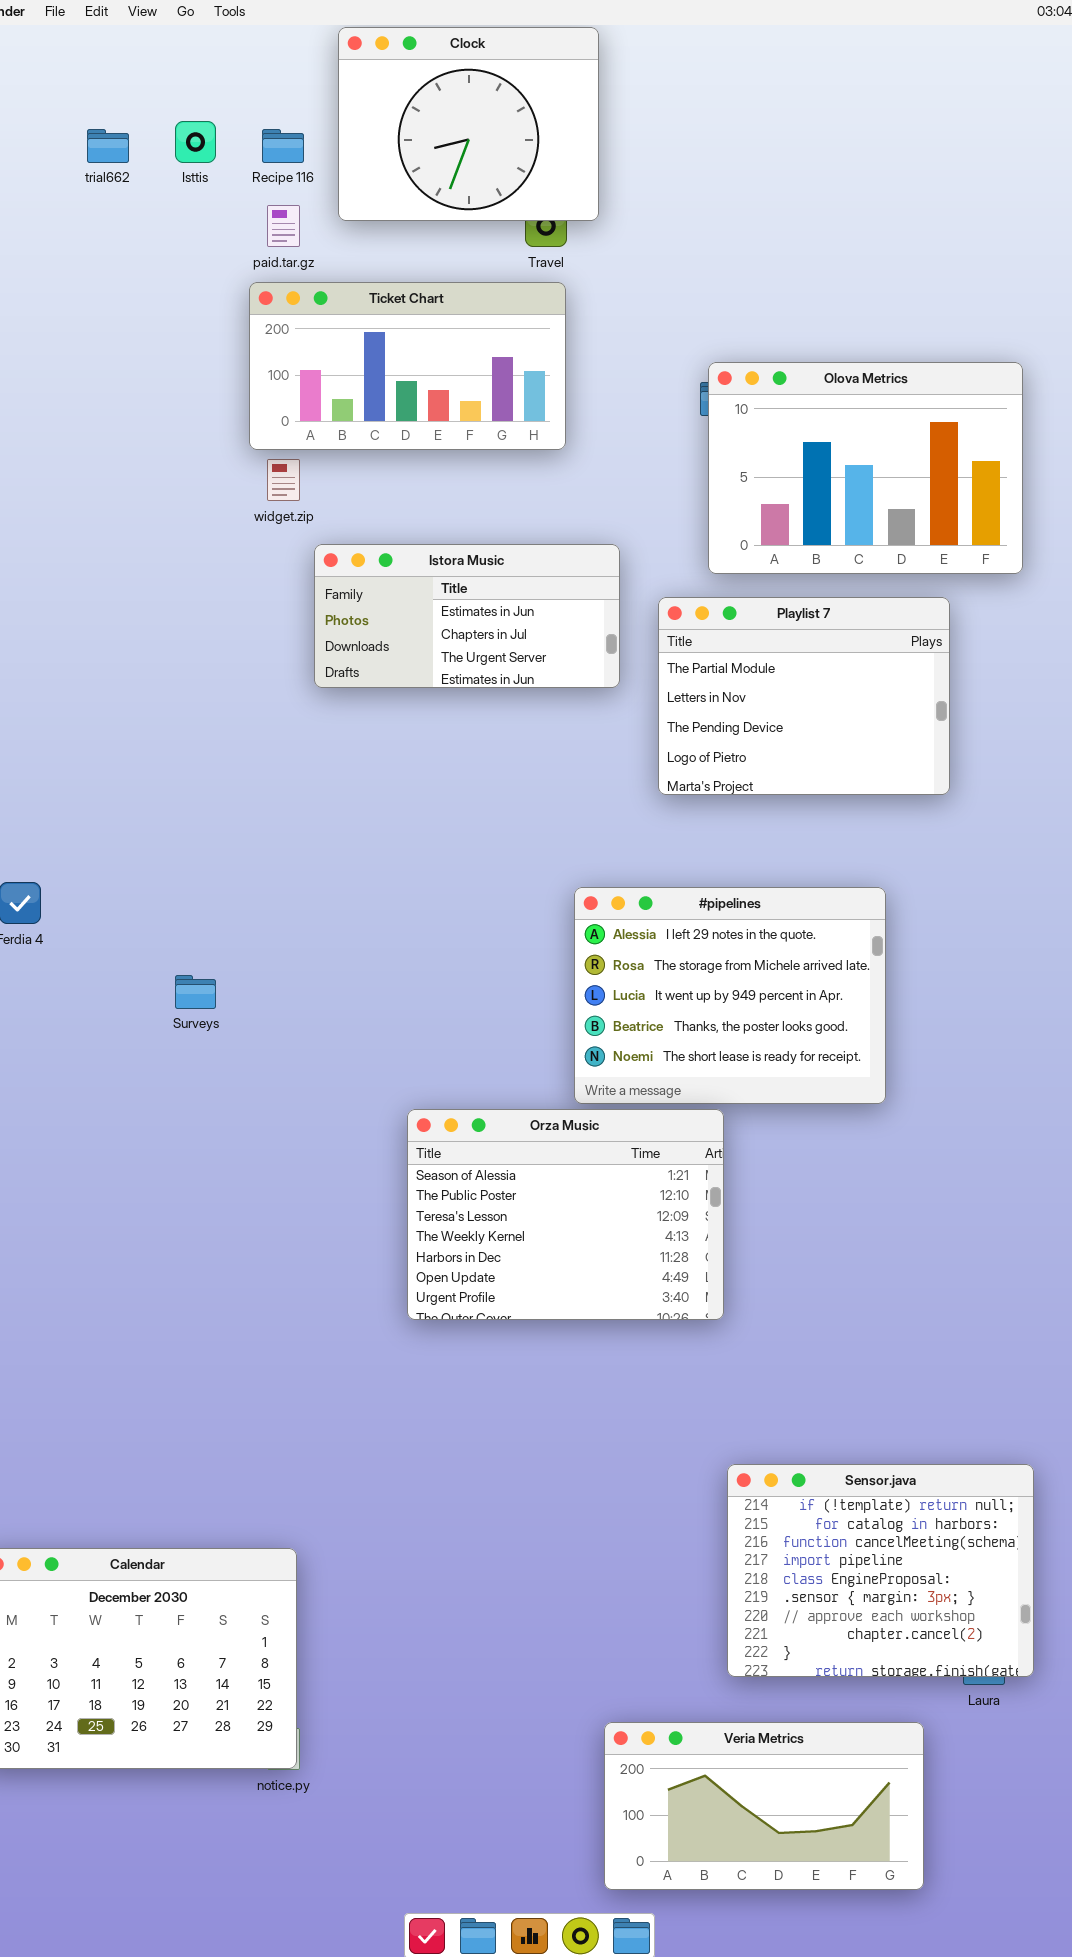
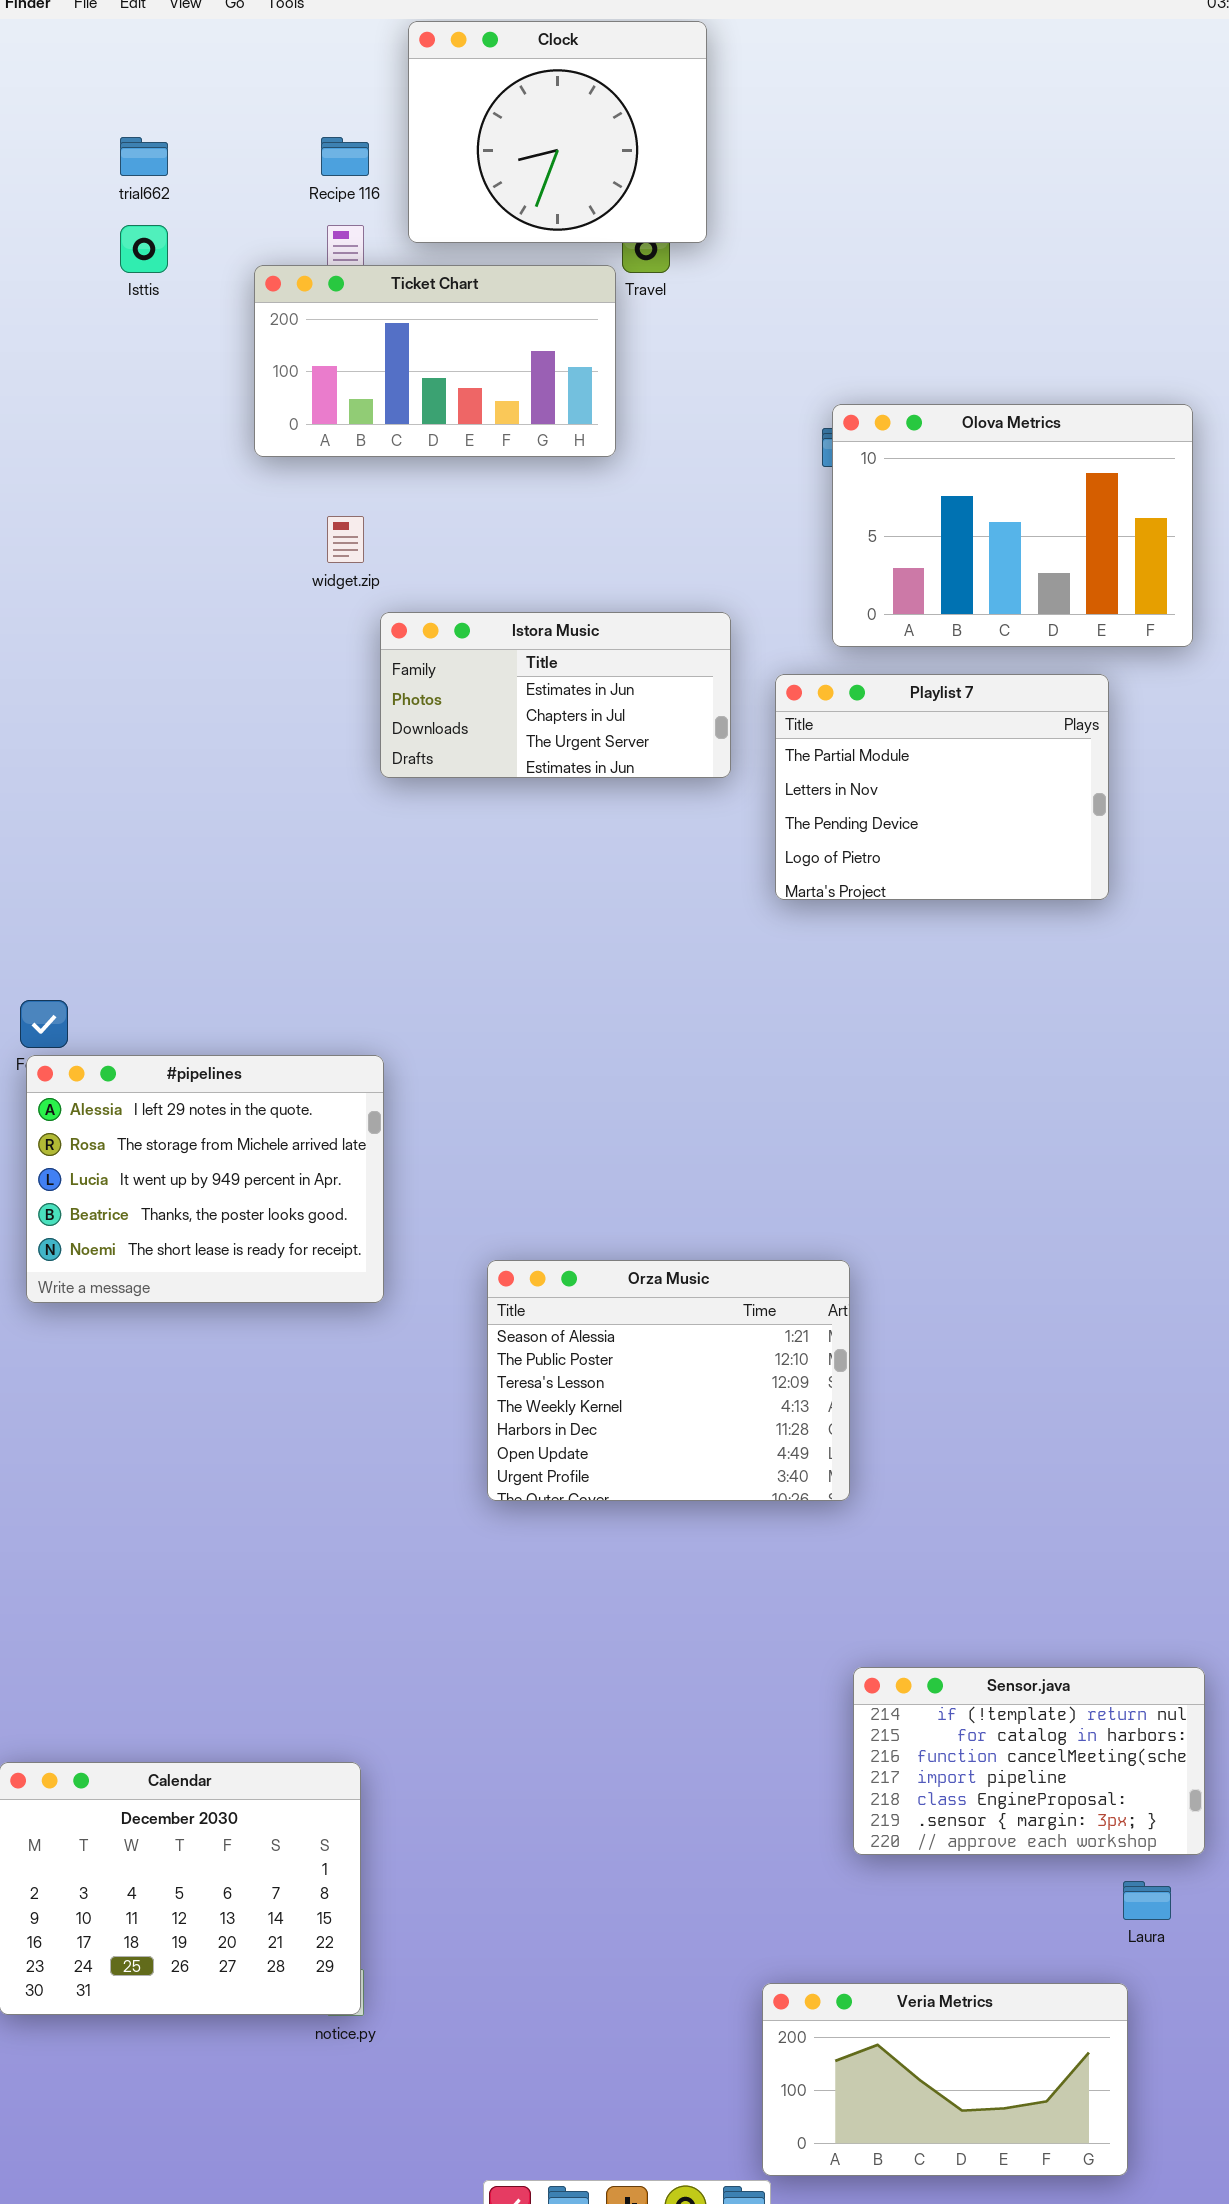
Isttis: [175,121,216,163] -> [120,225,168,273], moved
Ticket Chart: [249,282,566,450] -> [254,265,616,457], moved
#pipelines: [574,887,886,1104] -> [26,1055,384,1303], moved
Sensor.java: [727,1464,1034,1677] -> [853,1667,1205,1855], resized
Veria Metrics: [604,1722,924,1890] -> [762,1983,1128,2176], moved

